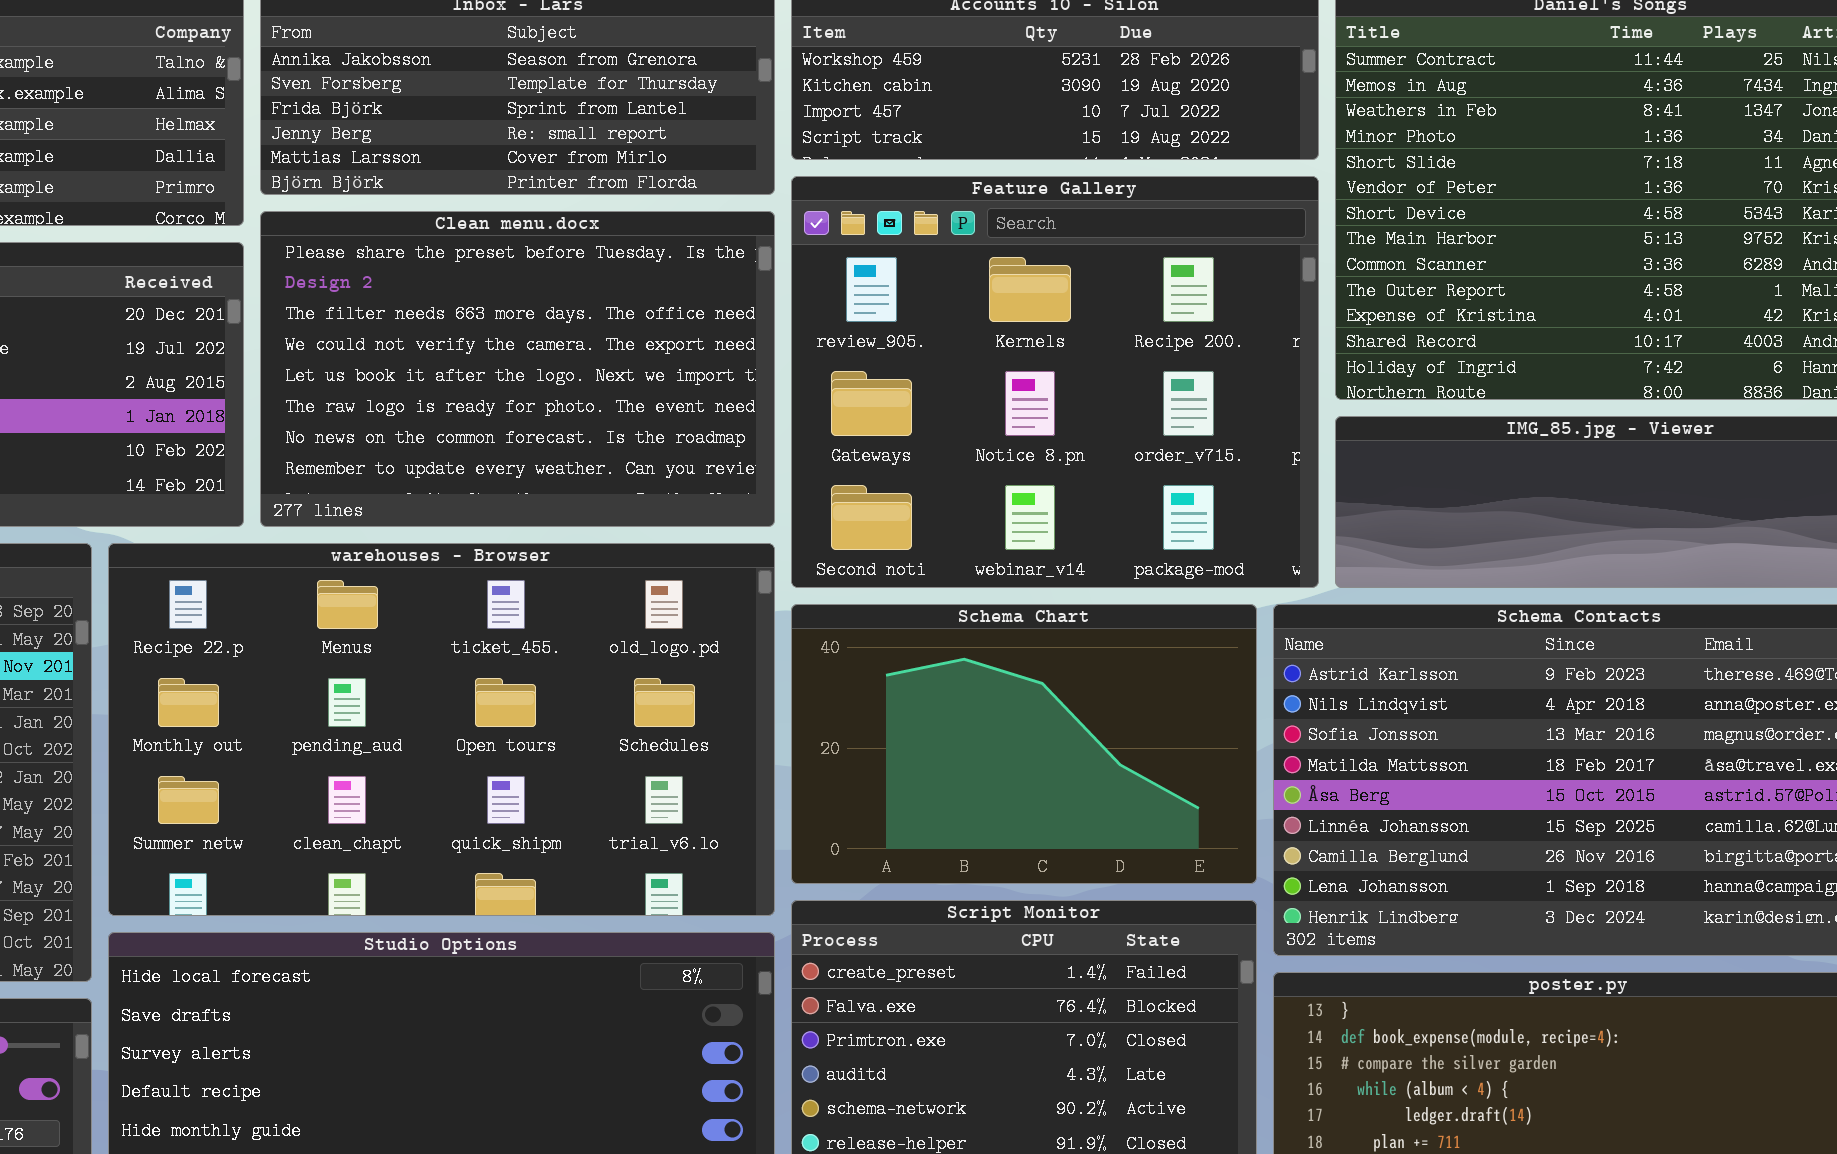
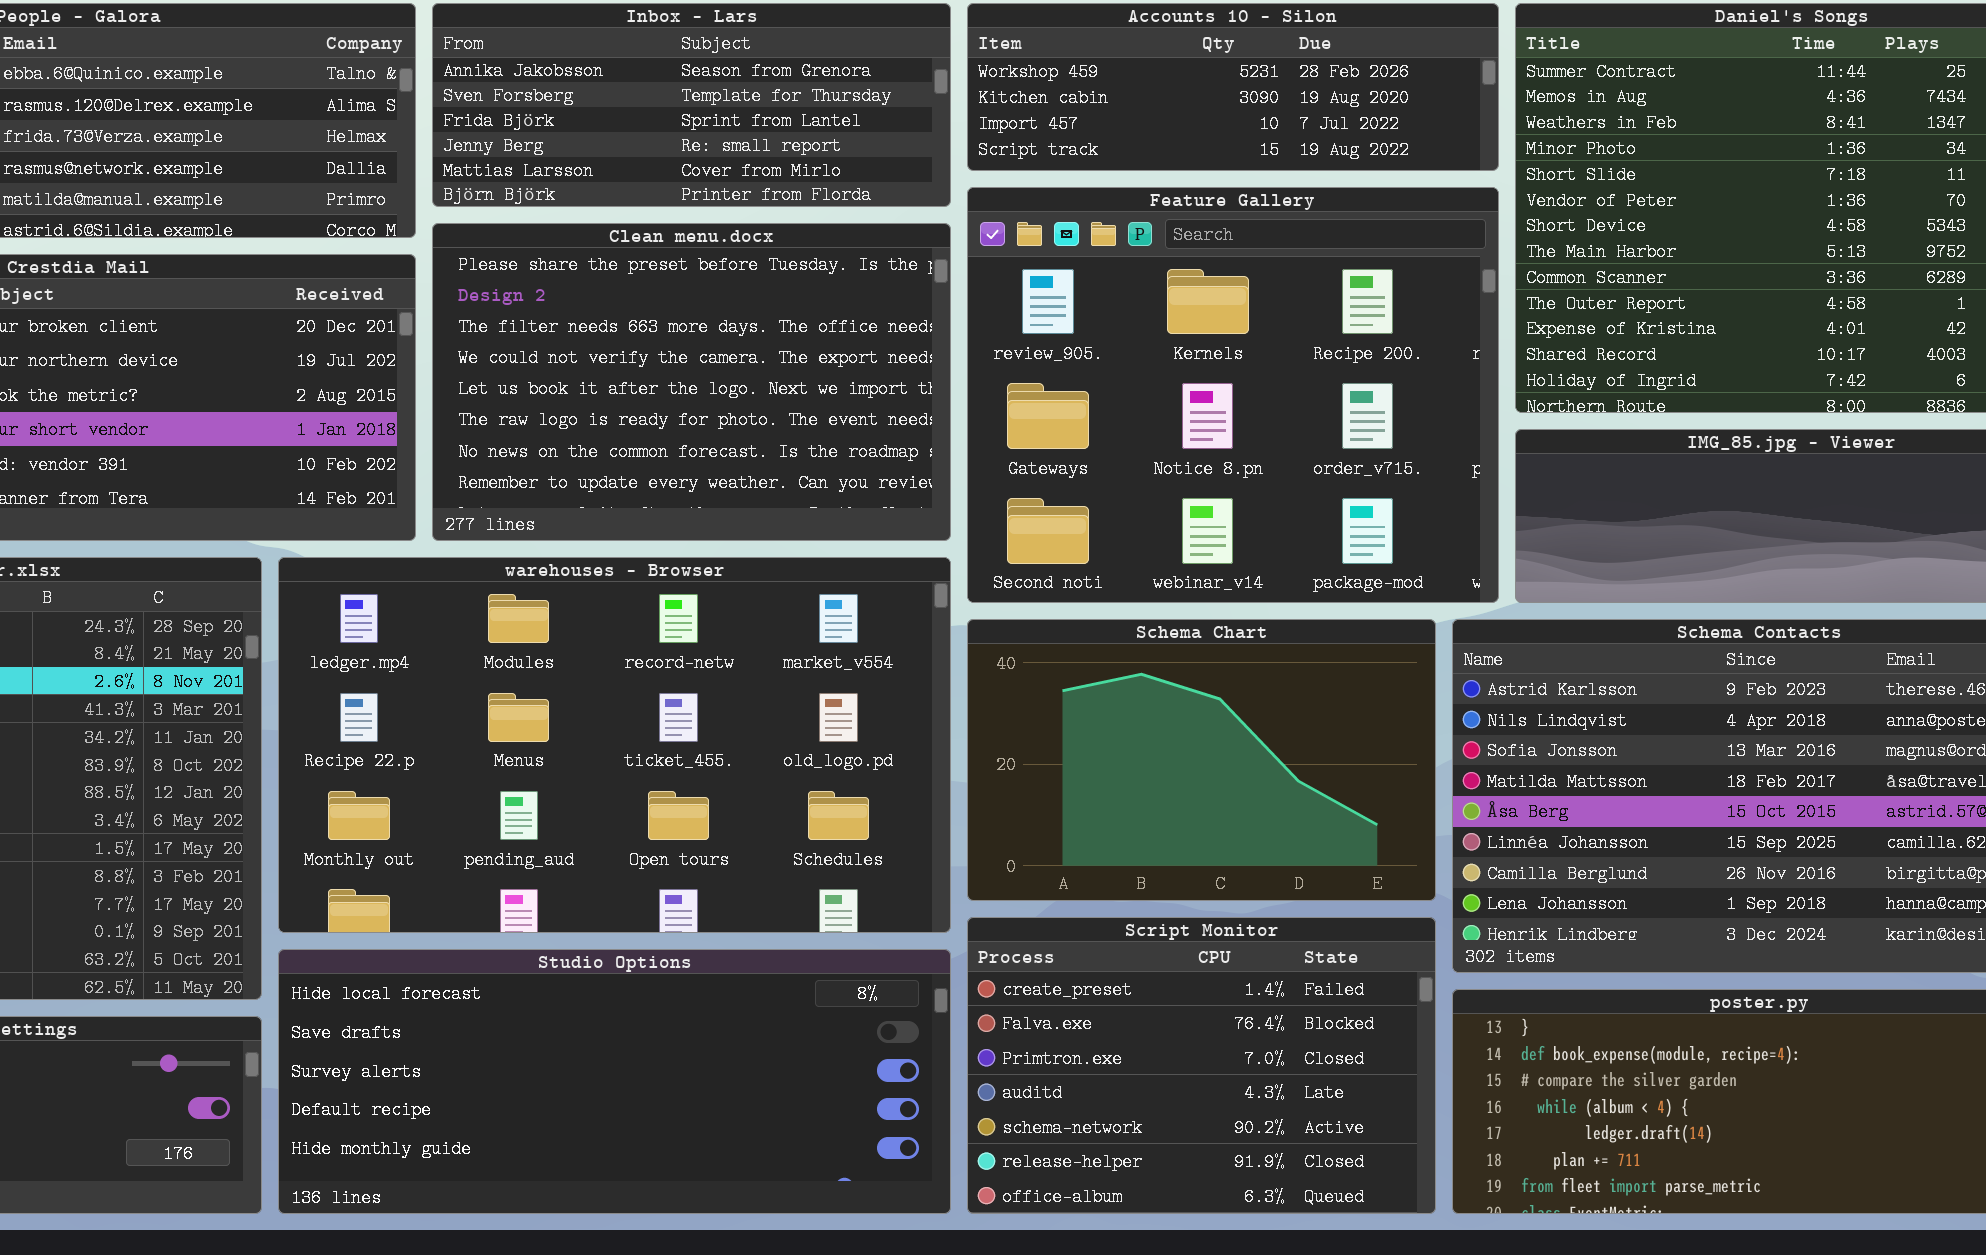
warehouses - Browser: [108,543,775,916] -> [278,557,951,933], scrolled up 1 row

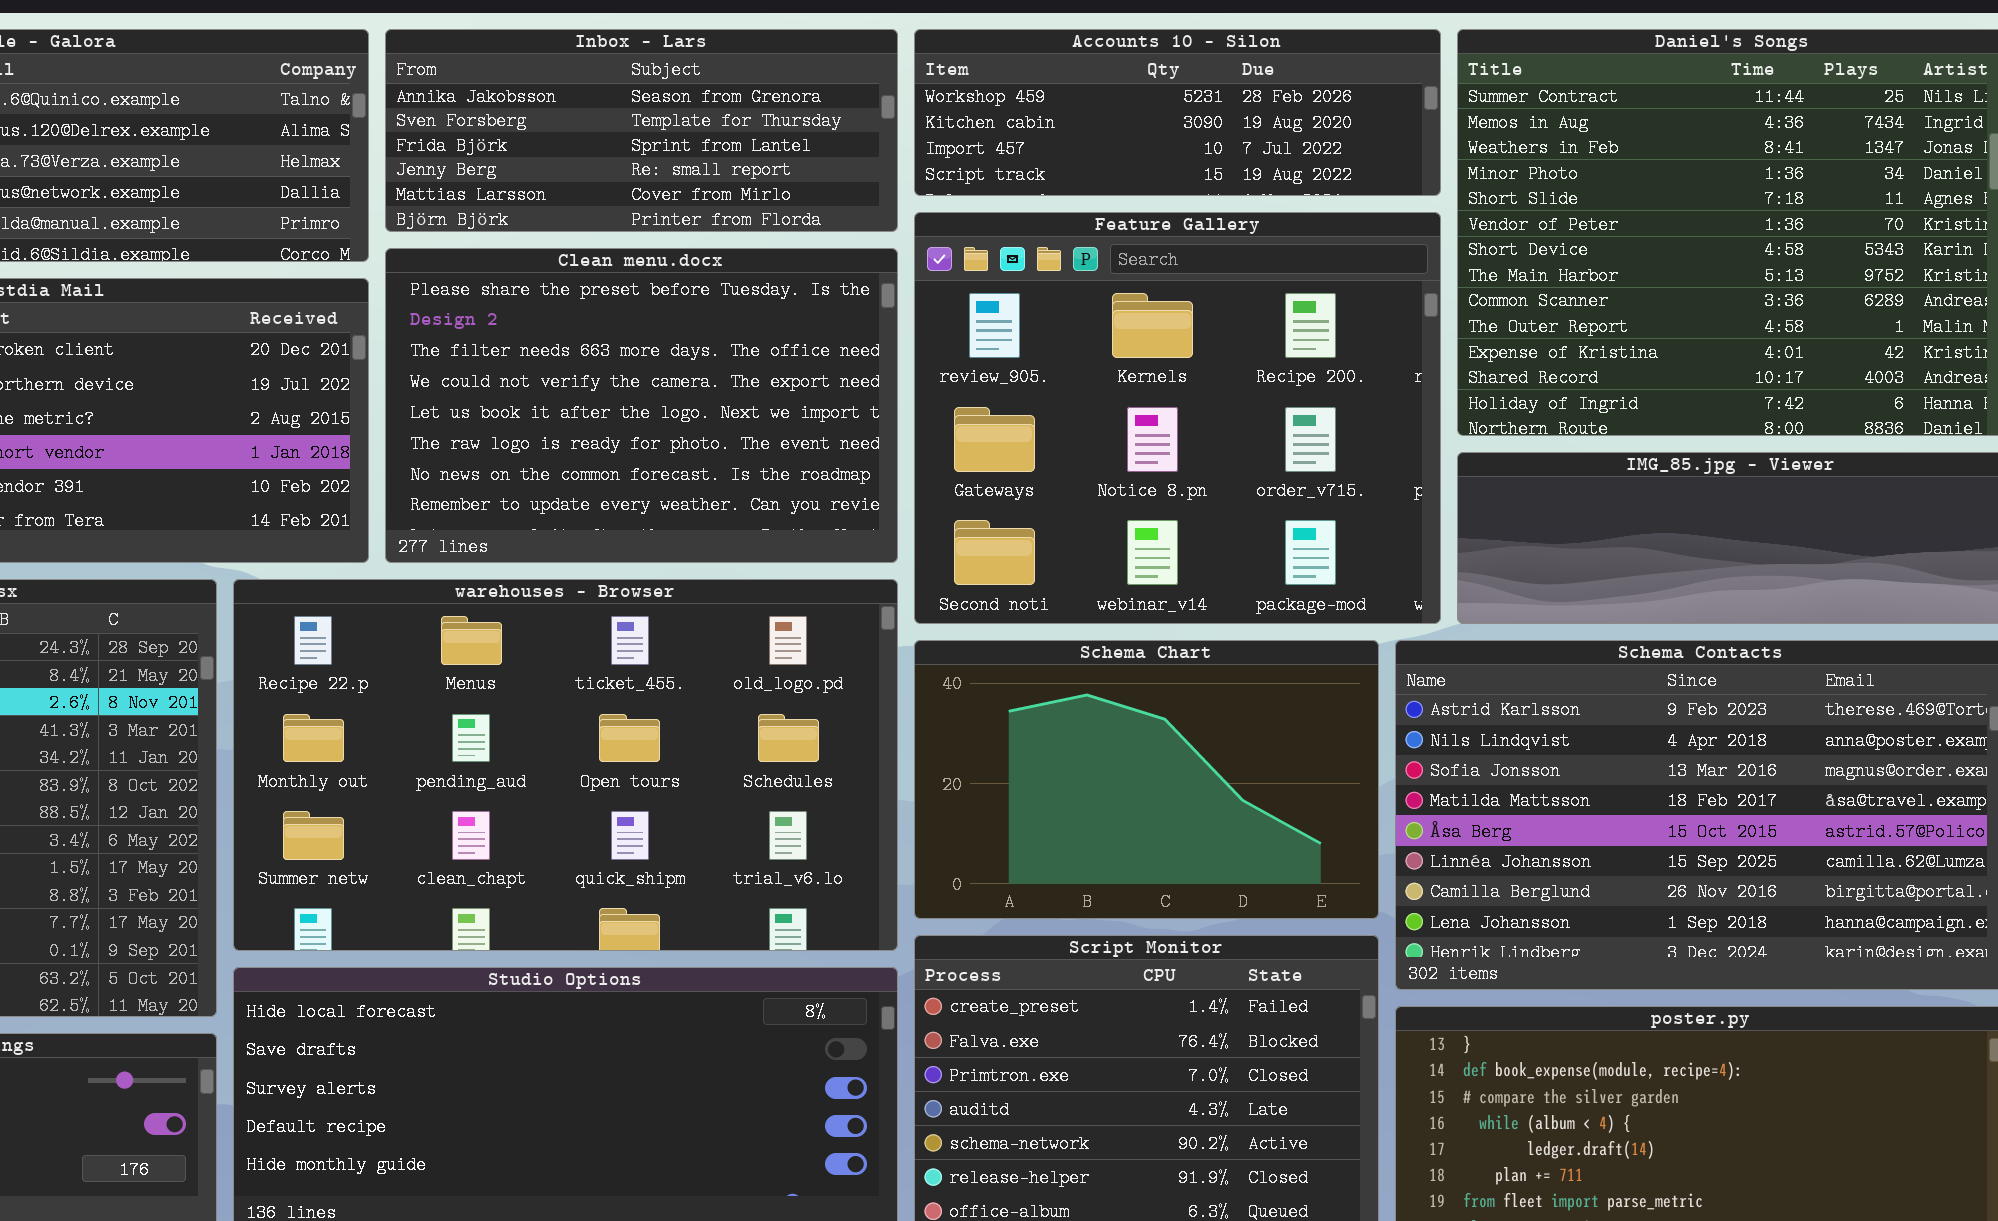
warehouses - Browser: [278,557,951,933] -> [233,579,898,951], scrolled down 1 row

